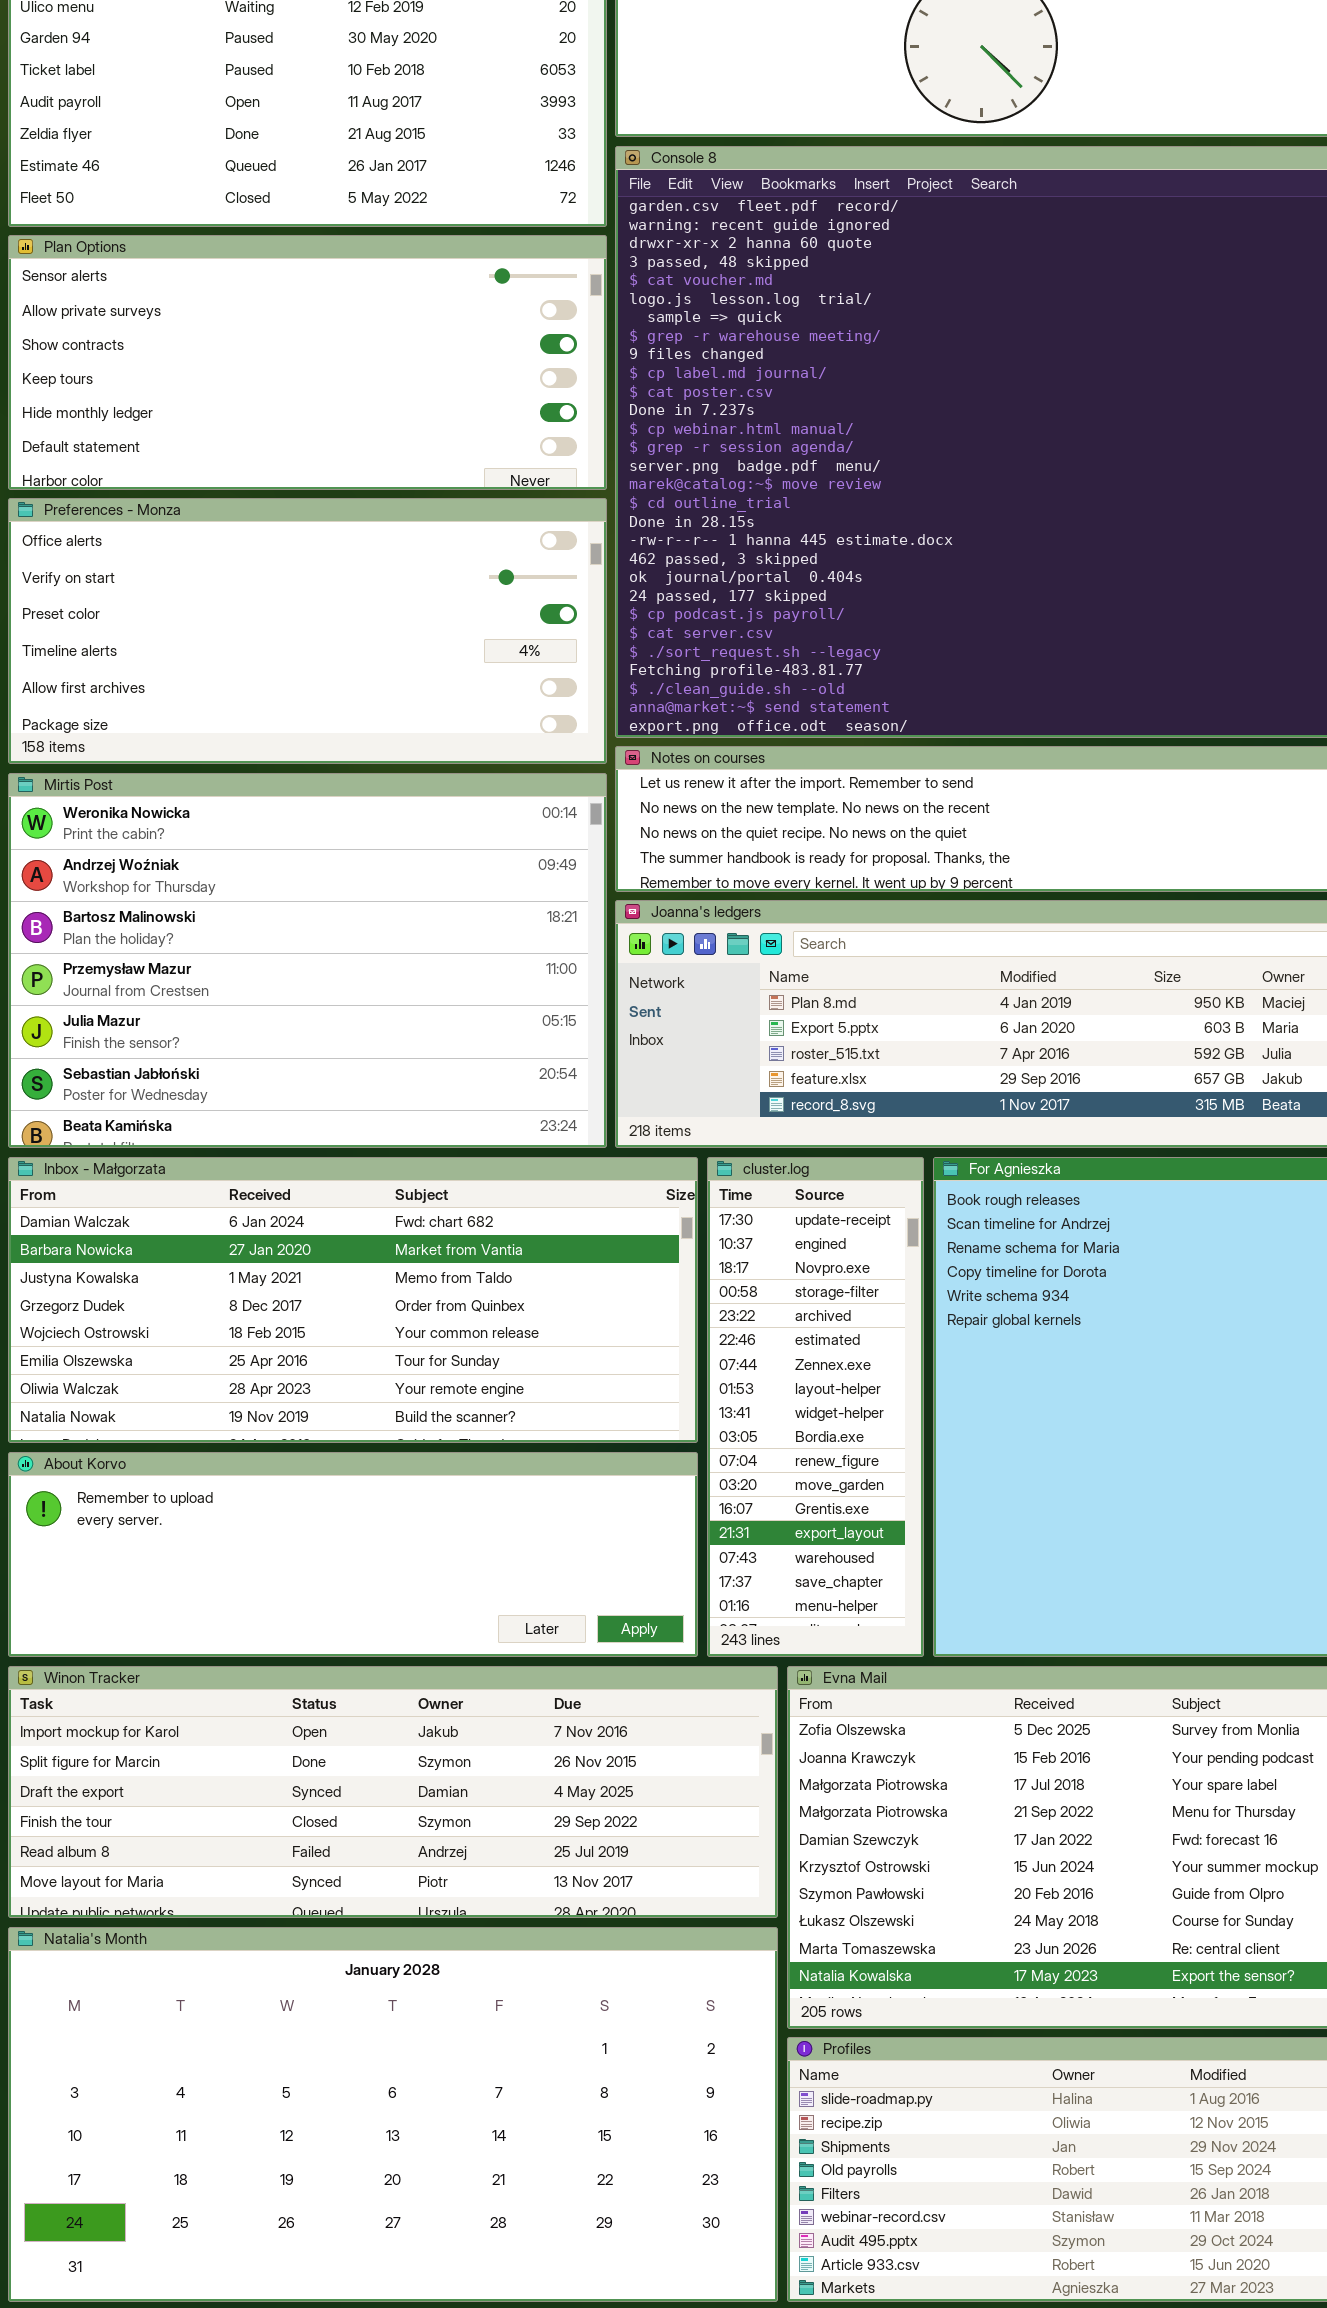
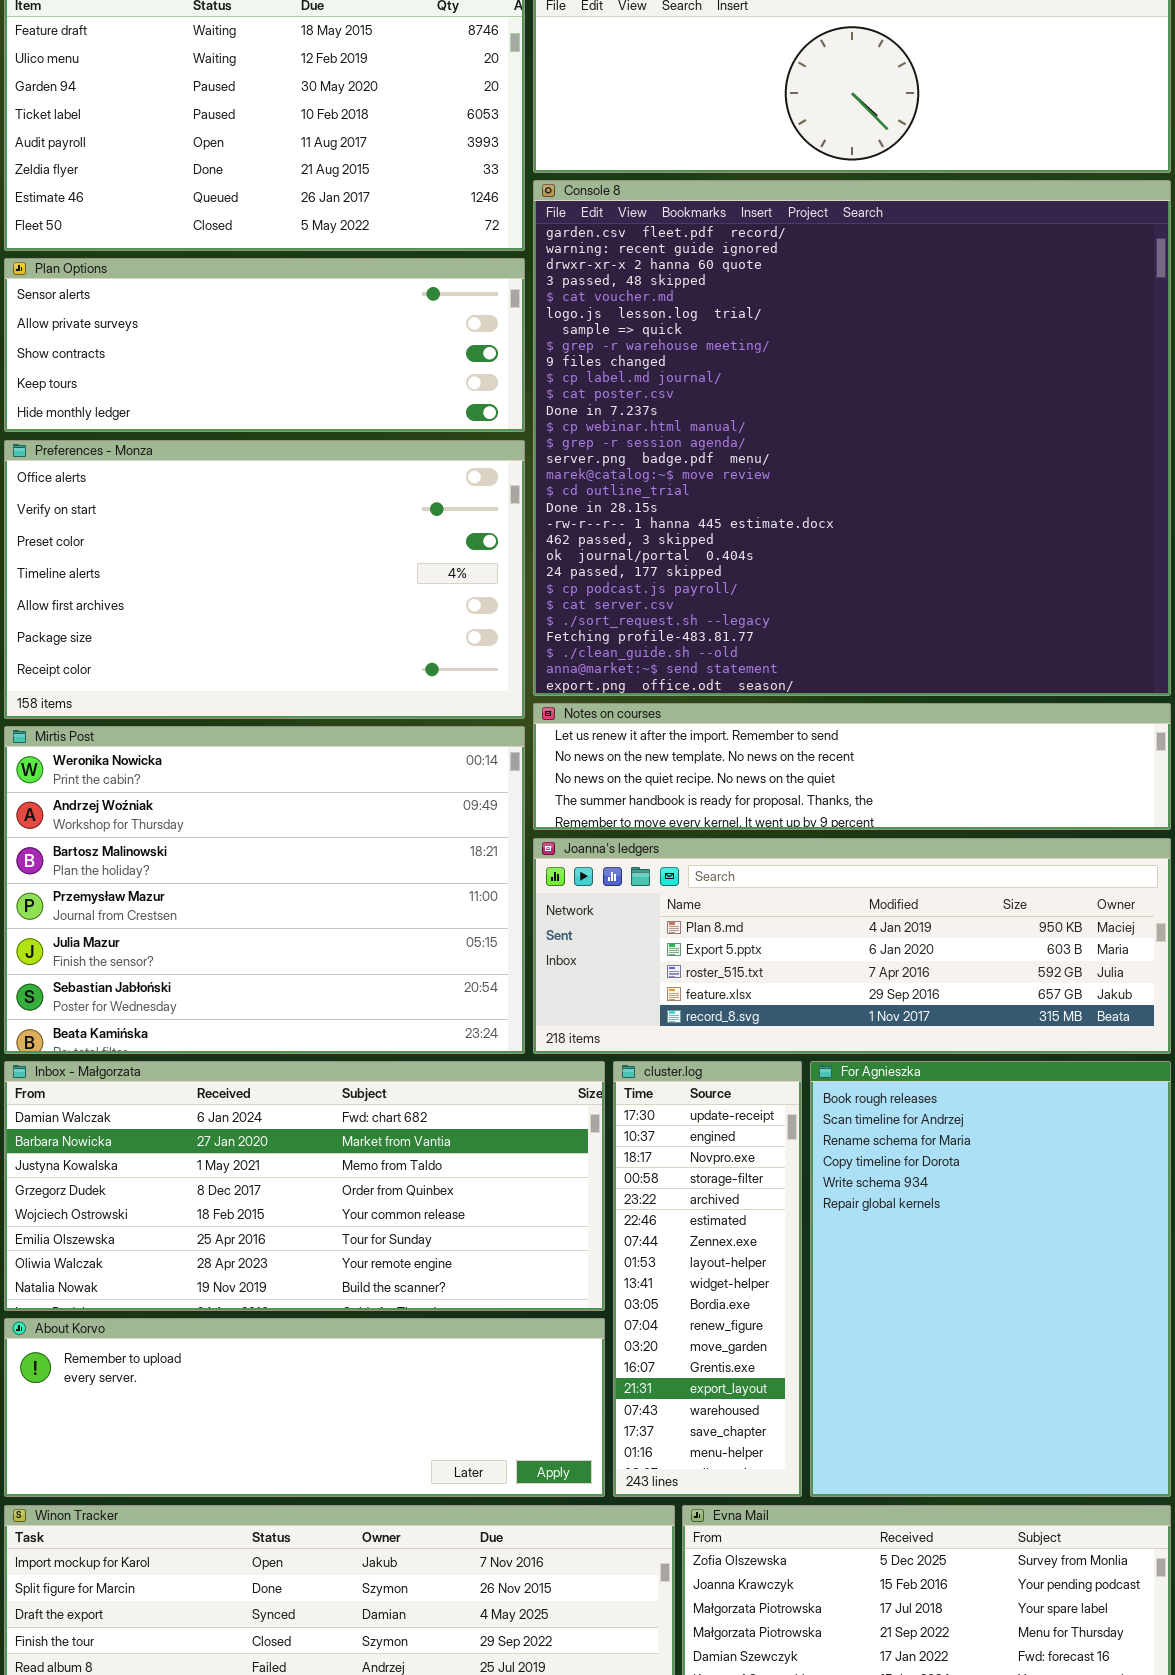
Plan Options: [8,235,607,490] -> [4,258,525,432], resized
Preferences - Monza: [8,498,607,764] -> [4,440,525,719], resized

